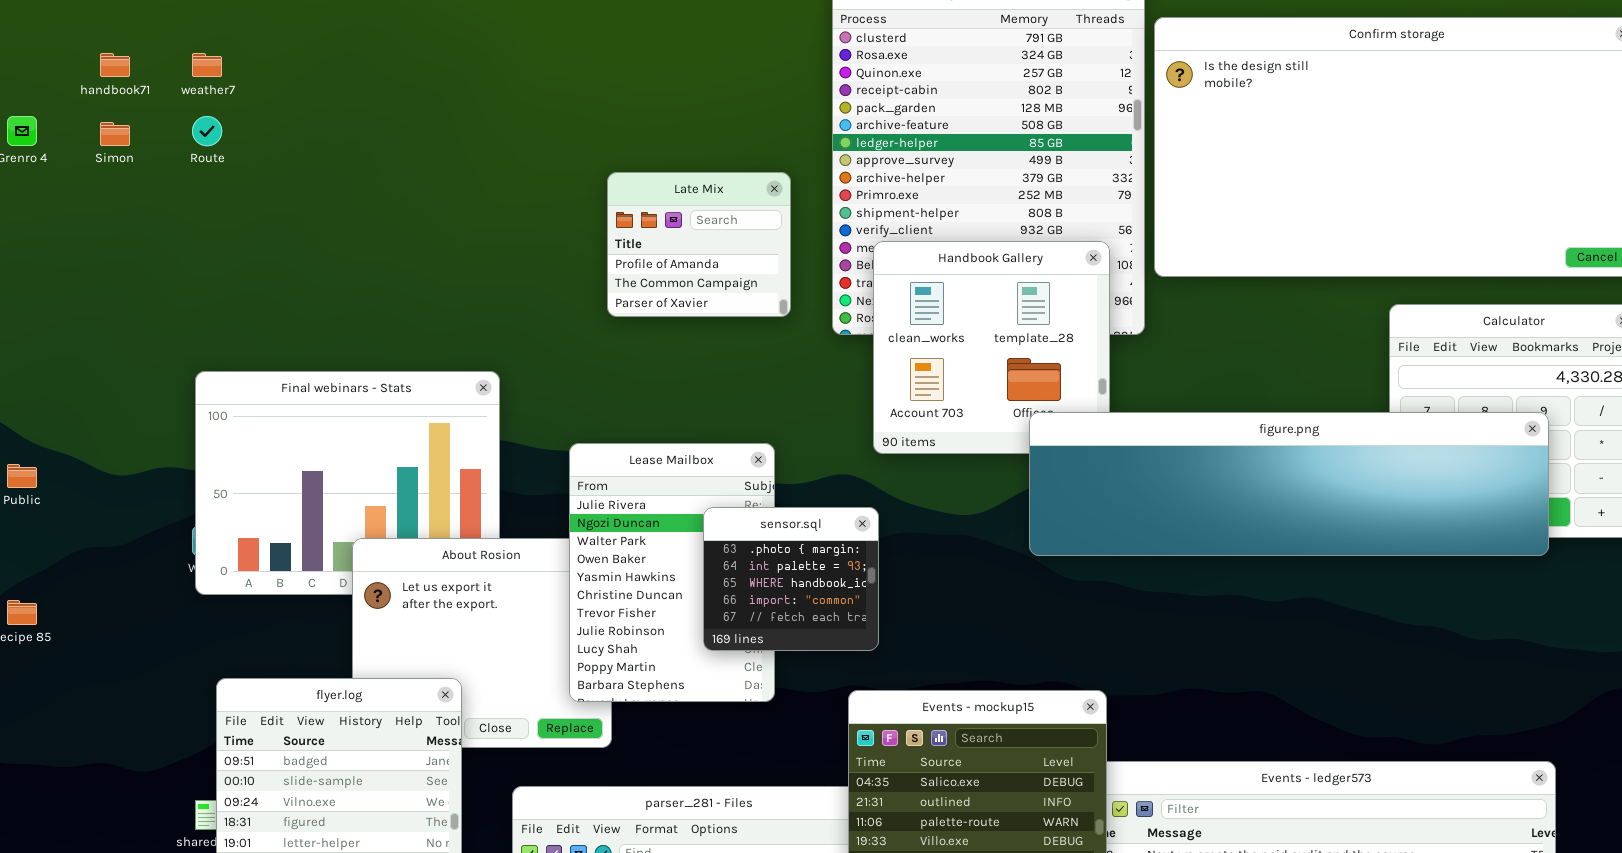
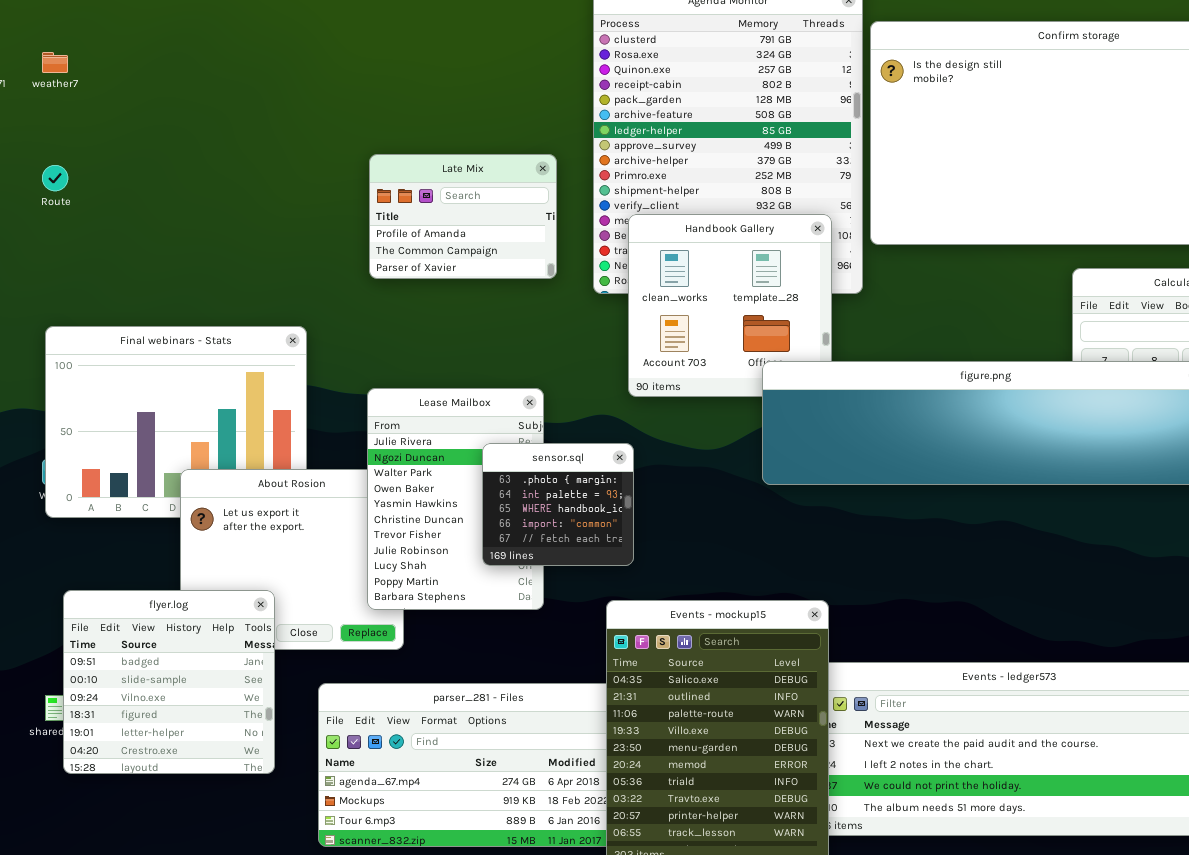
Route: [192,116,222,146] -> [42,165,68,191], moved
Late Mix: [607,172,791,317] -> [369,154,557,279], resized

